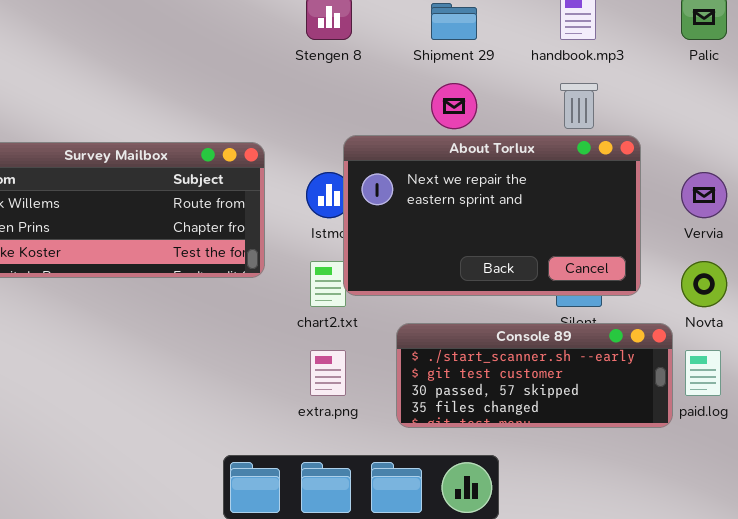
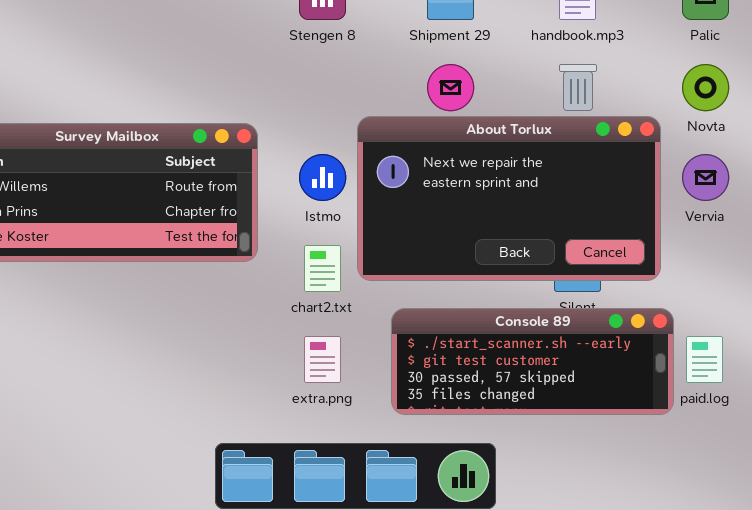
About Torlux: [343,135,641,296] -> [357,116,661,281], moved
Novta: [681,261,727,307] -> [682,64,729,111], moved

